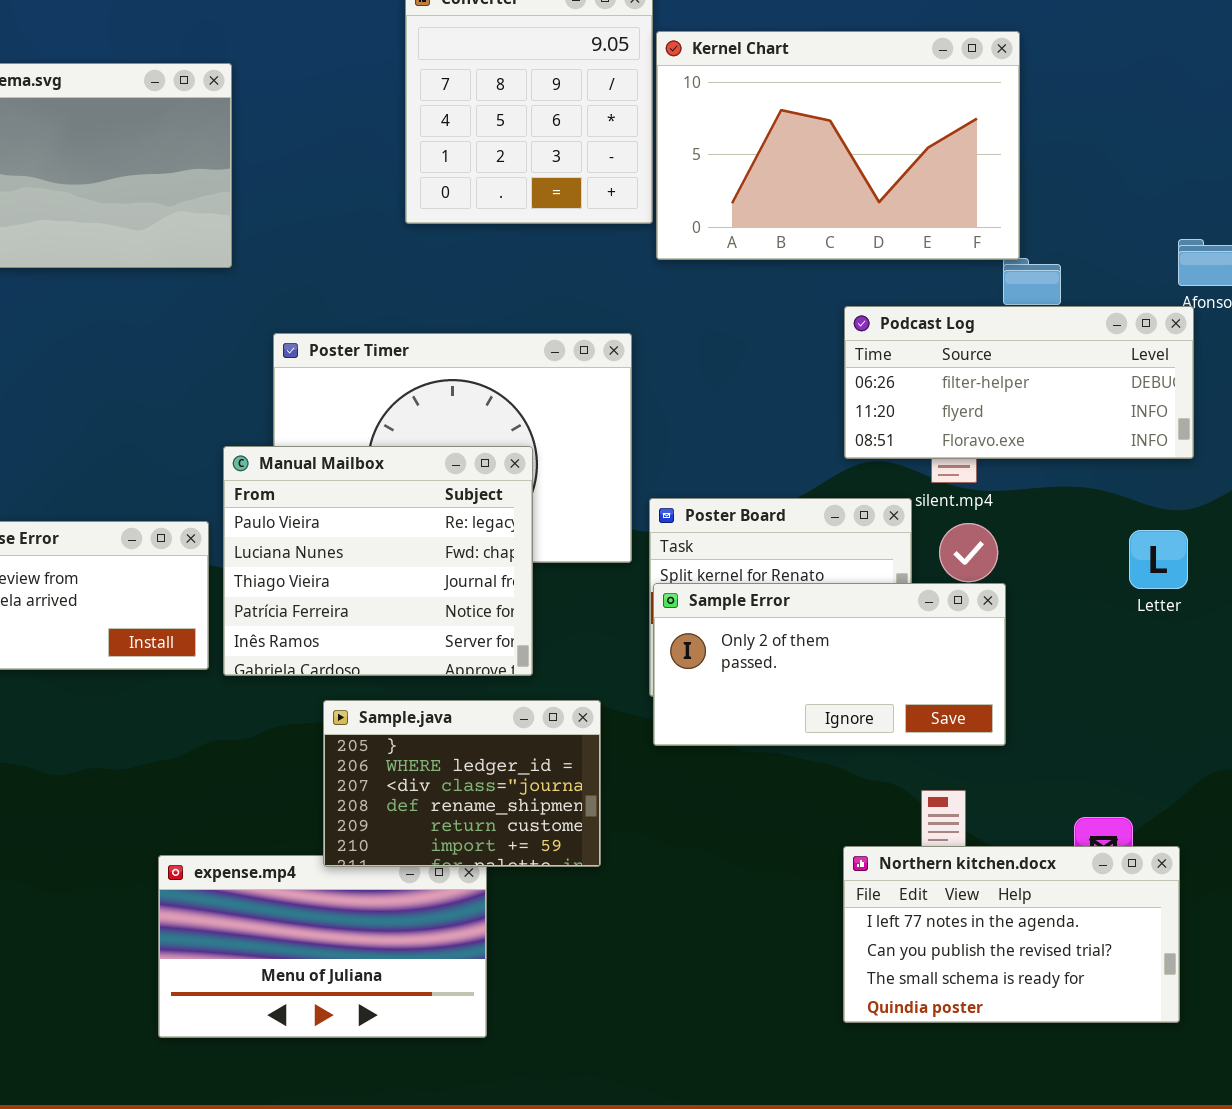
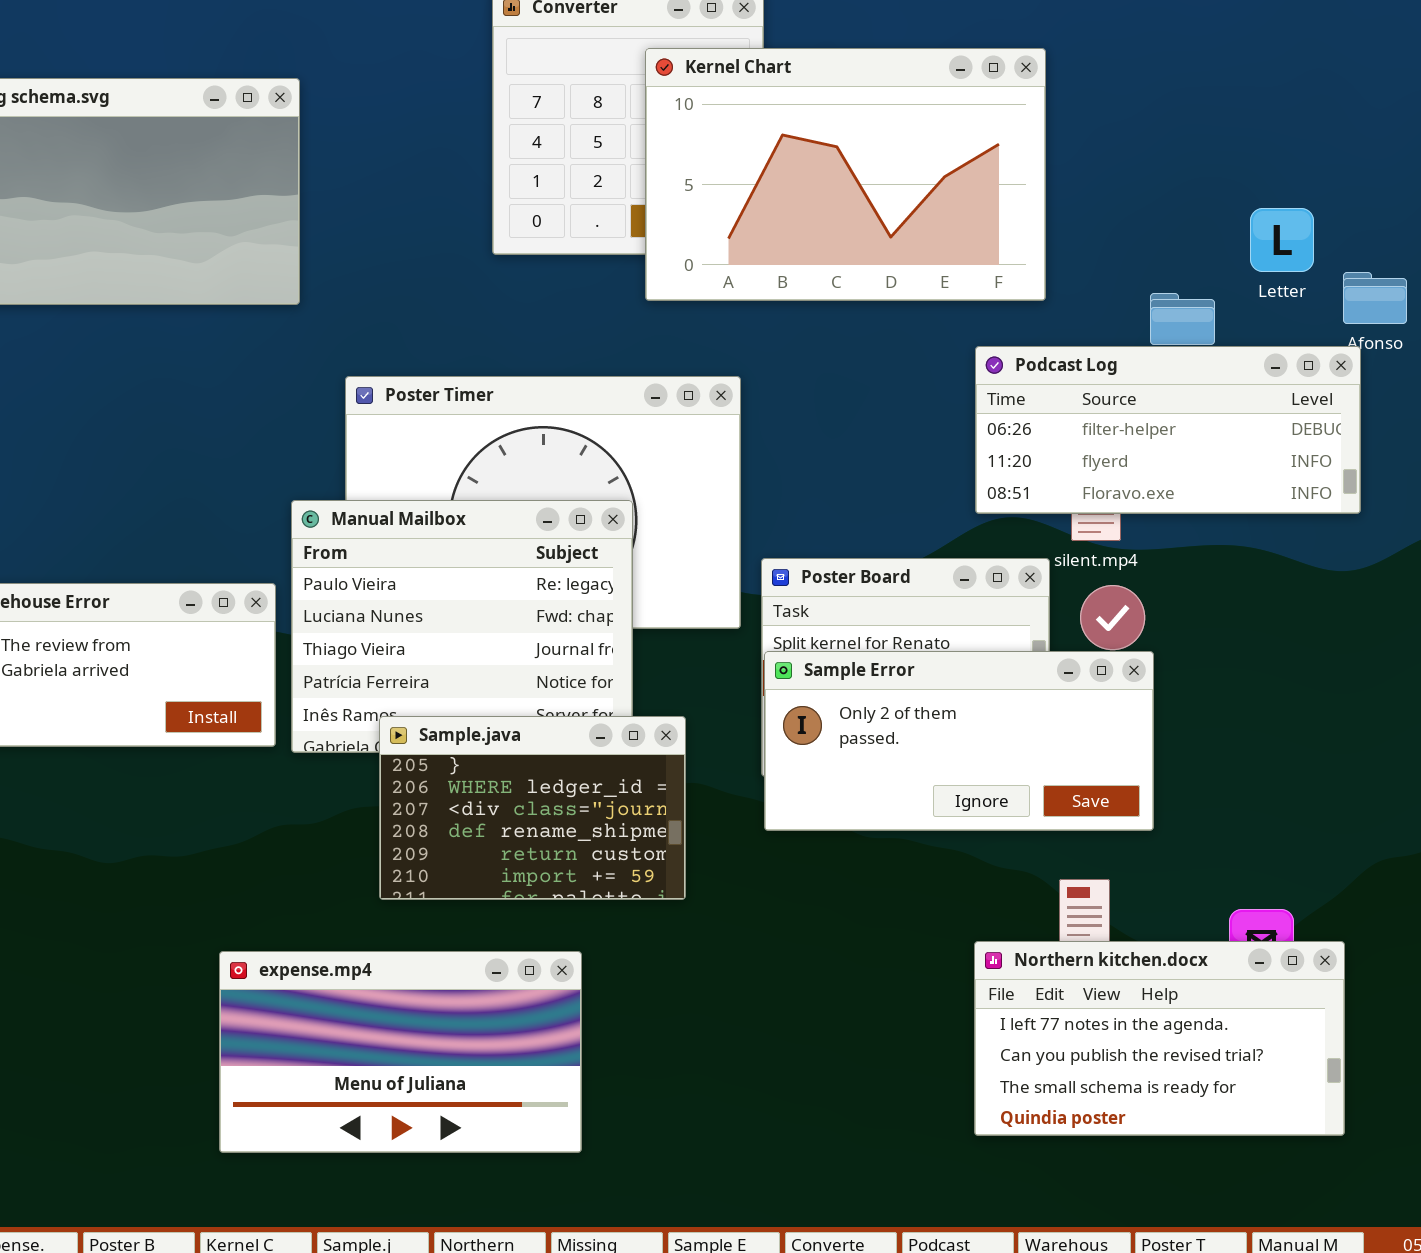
Kernel Chart: [656,31,1020,260] -> [645,48,1046,301], moved
Letter: [1129,530,1188,589] -> [1250,208,1314,272], moved
Sample.java: [323,700,601,867] -> [379,716,686,900], moved

